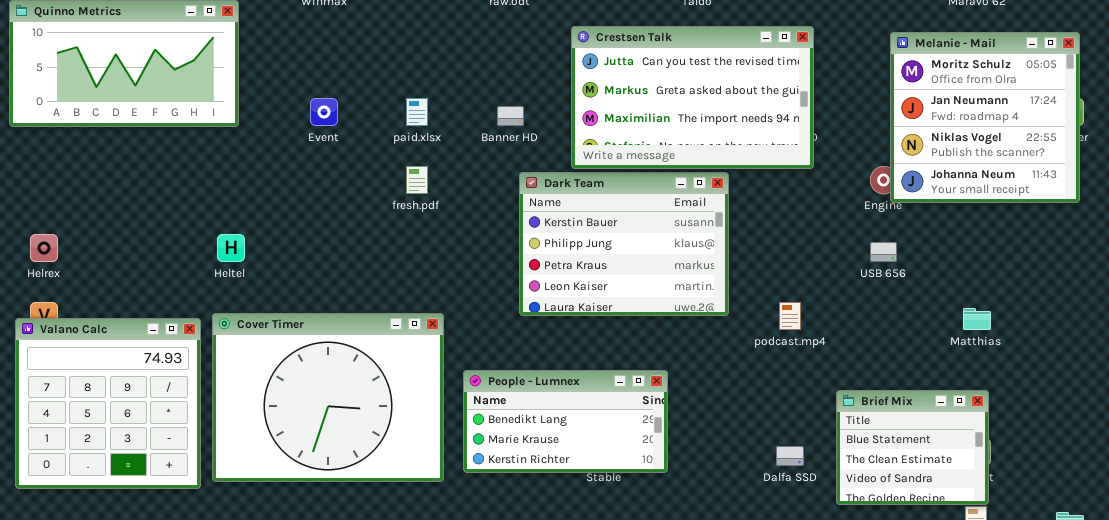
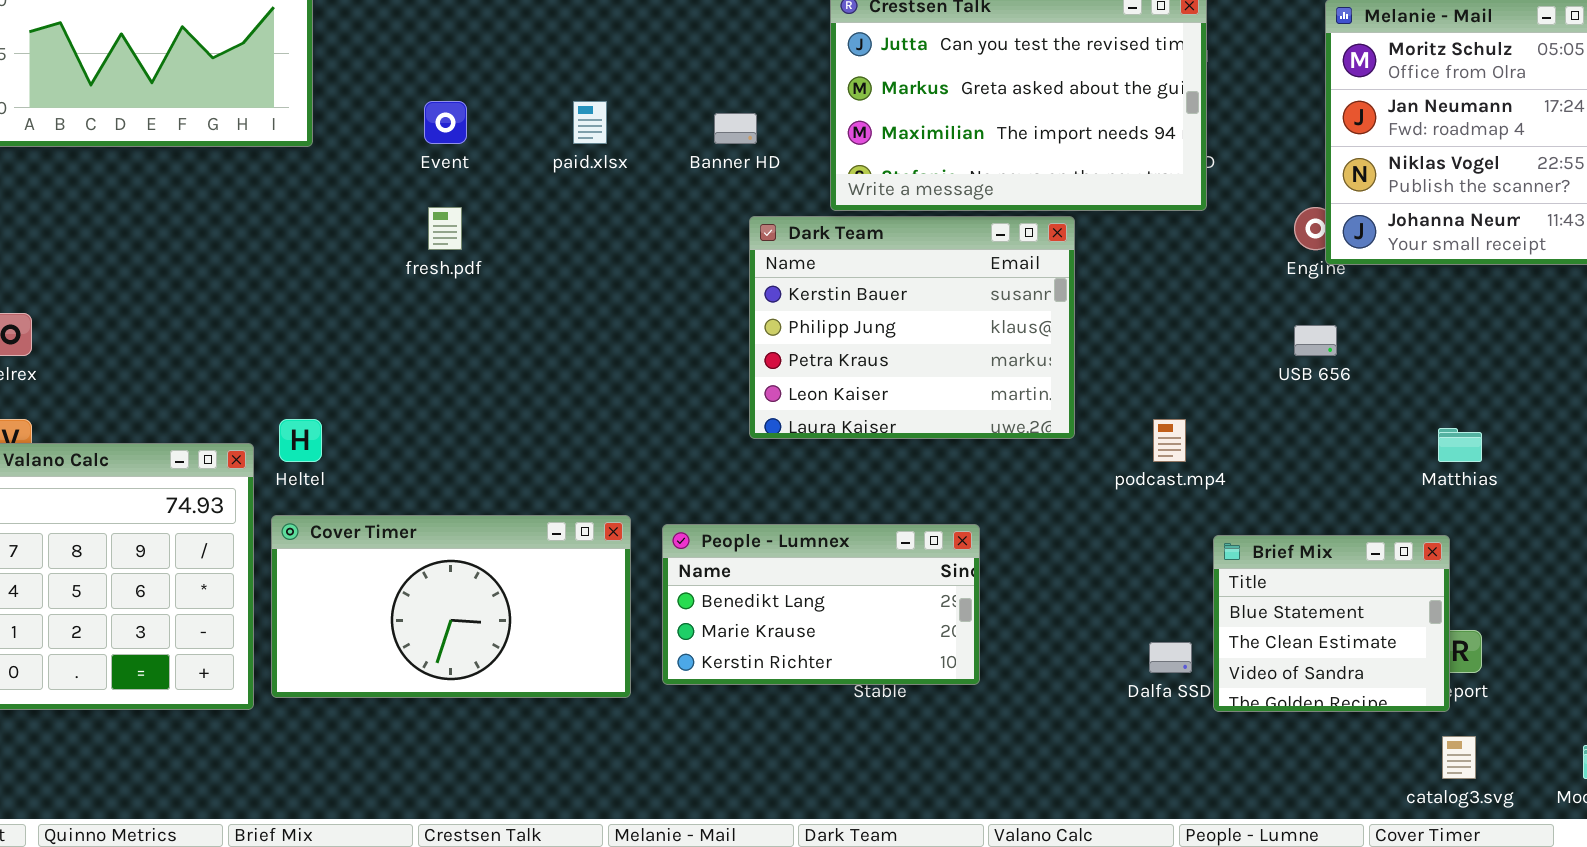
fresh.pdf: [406,166,428,194] -> [428,207,462,250], moved
Heltel: [217,234,245,262] -> [279,419,322,462], moved
Cover Timer: [212,313,444,482] -> [271,515,631,698], resized
Brief Mix: [836,390,989,505] -> [1213,535,1450,712], moved

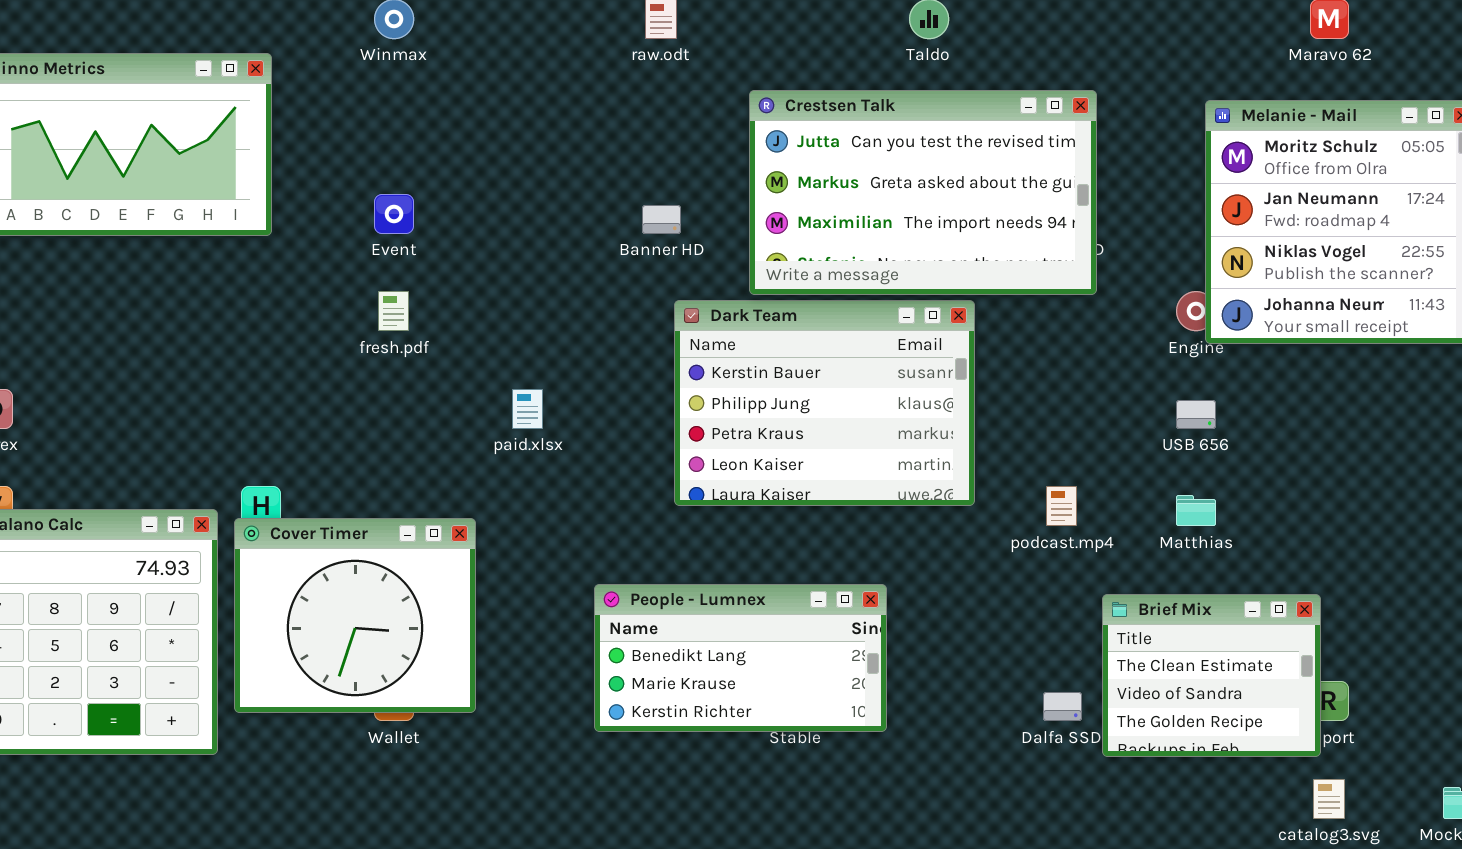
paid.xlsx: [573,101,607,144] -> [512,389,543,429], moved
Matthias: [1438,428,1482,462] -> [1176,495,1216,526], moved
Cover Timer: [271,515,631,698] -> [234,518,476,713], moved, resized
Brief Mix: [1213,535,1450,712] -> [1102,594,1321,757], scrolled down 1 row

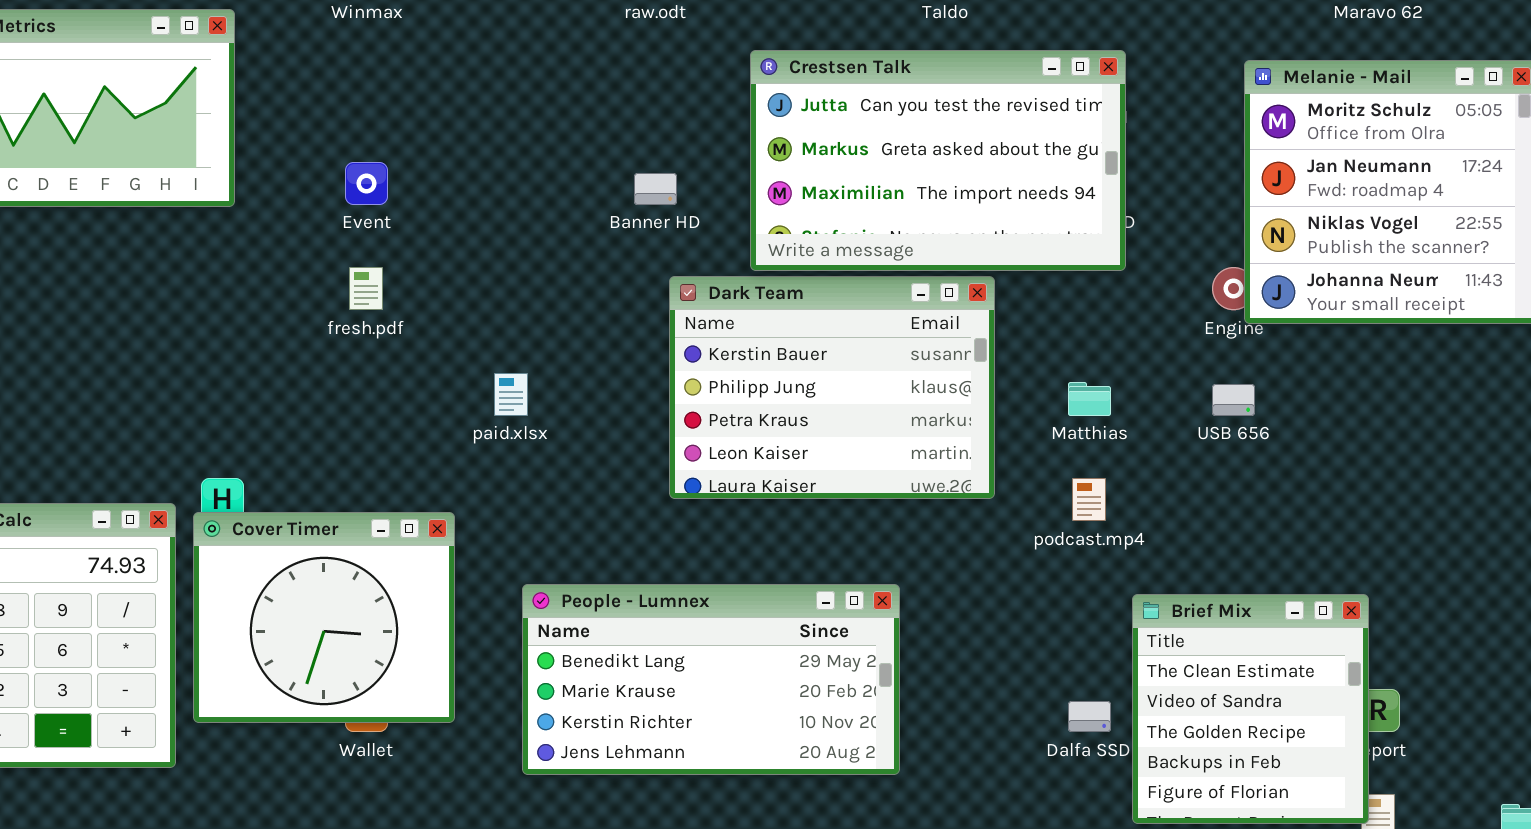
Matthias: [1176,495,1216,526] -> [1068,382,1111,416], moved
People - Lumnex: [594,584,887,732] -> [522,584,900,775], resized
Brief Mix: [1102,594,1321,757] -> [1132,594,1369,824], resized

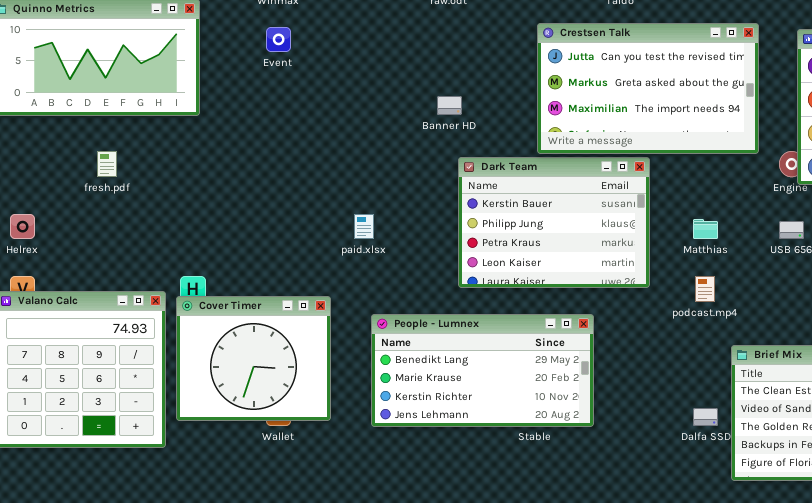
Crestsen Talk: [750,50,1126,271] -> [537,23,759,154], moved
Event: [345,162,388,205] -> [266,27,291,52], moved
fresh.pdf: [349,267,383,310] -> [97,151,117,177], moved
People - Lumnex: [522,584,900,775] -> [371,314,594,427], moved

